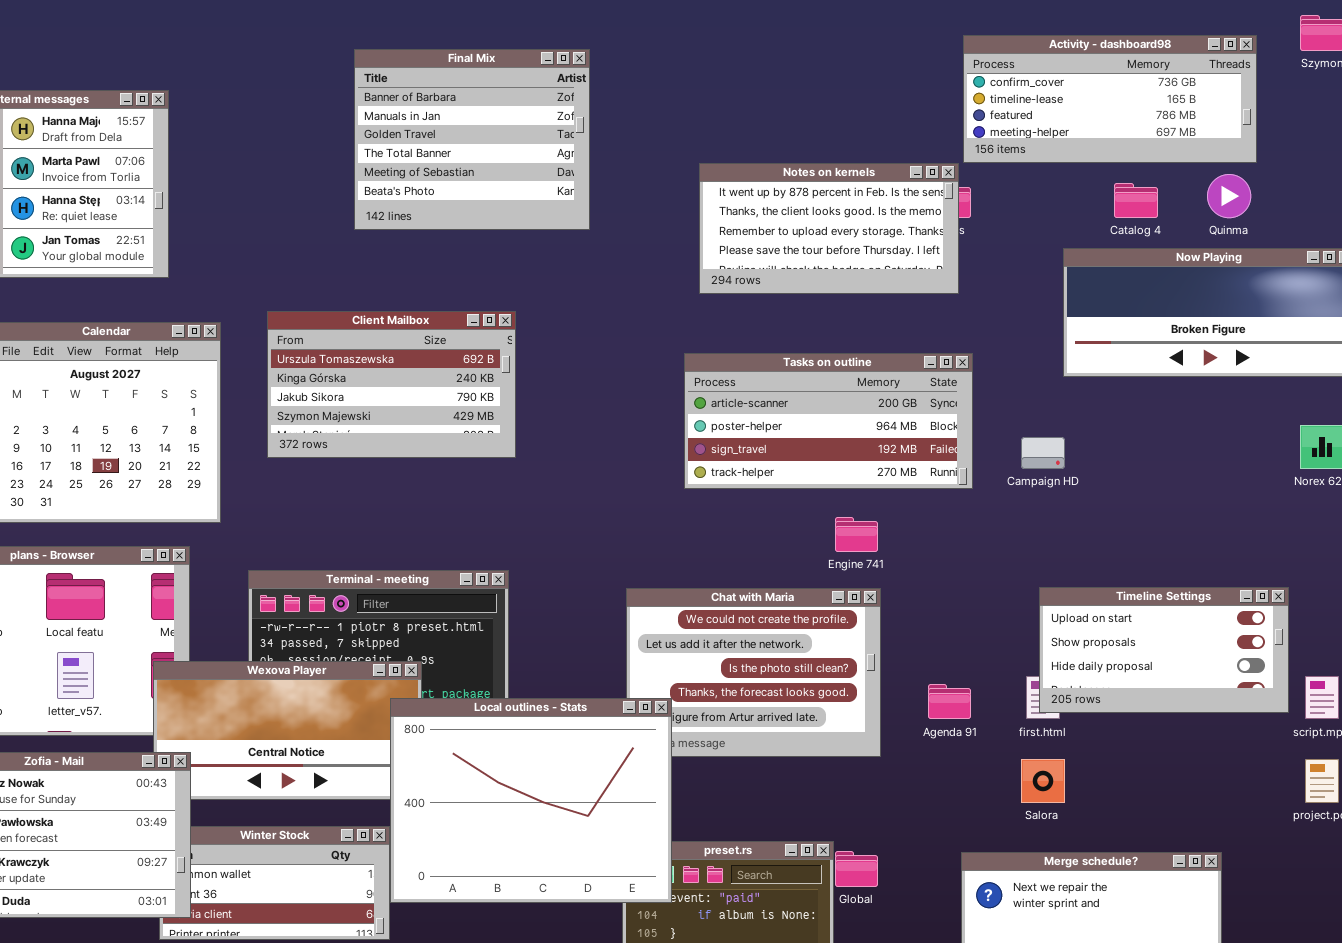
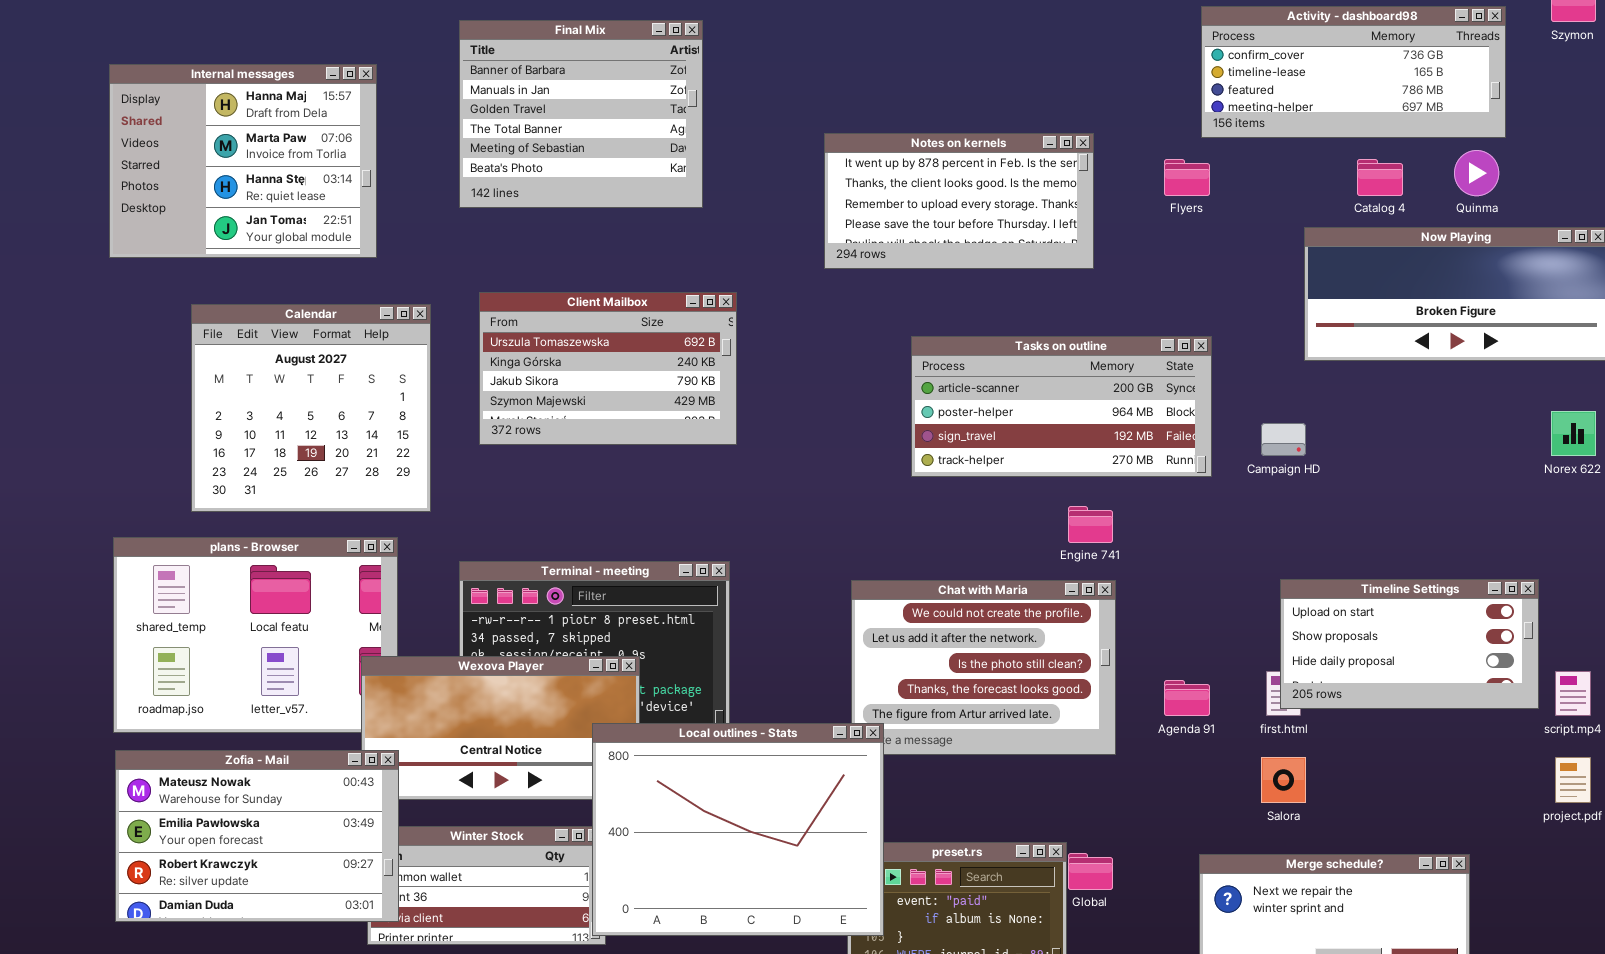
Final Mix: [354,49,590,230] -> [459,20,703,208], moved
Notes on kernels: [699,163,959,294] -> [824,133,1094,269], moved
Local outlines - Stats: [390,698,672,903] -> [592,723,884,936], moved

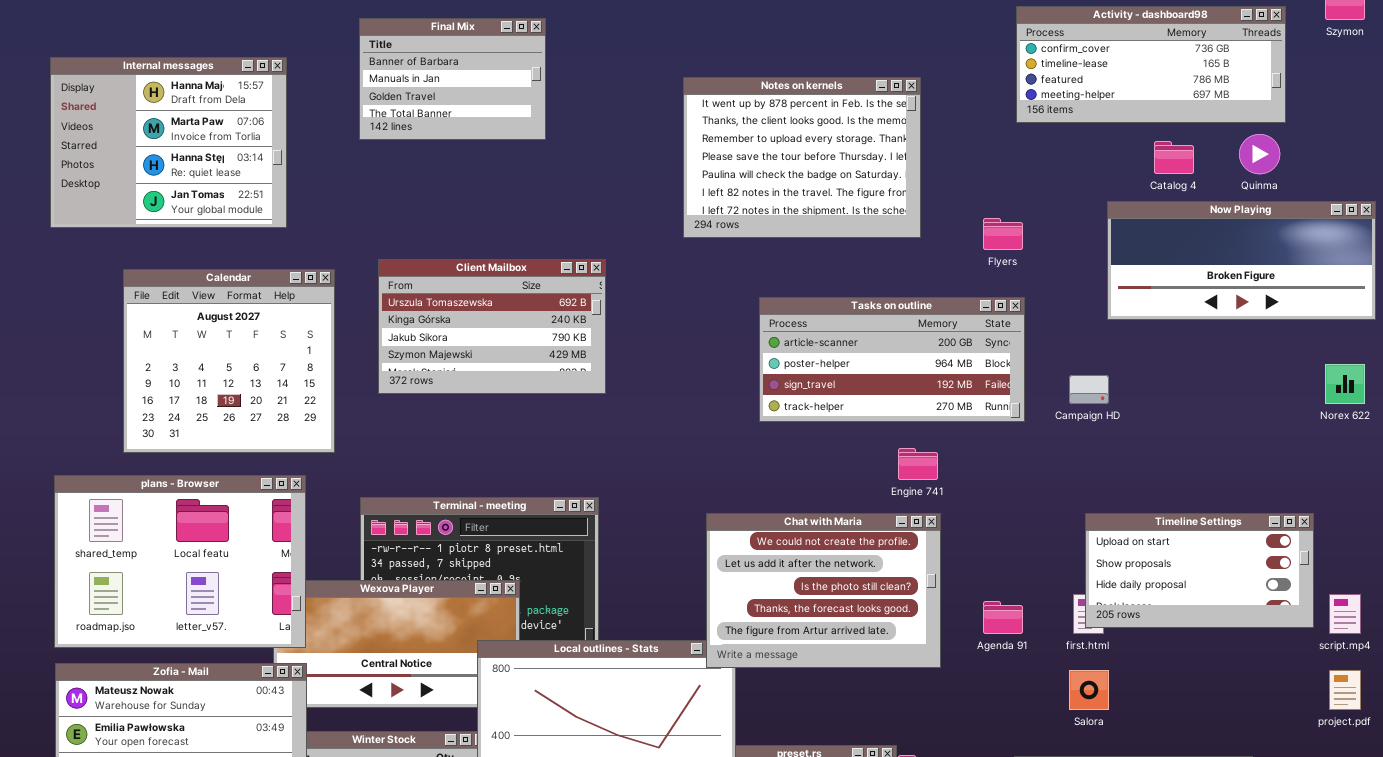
Final Mix: [459,20,703,208] -> [359,18,546,140], resized
Notes on kernels: [824,133,1094,269] -> [683,77,921,238], resized
Flyers: [1164,159,1210,196] -> [983,218,1023,250], moved
plans - Browser: [113,537,398,733] -> [54,475,306,648], raised
Chat with Maria: [851,580,1116,755] -> [706,513,941,668], raised

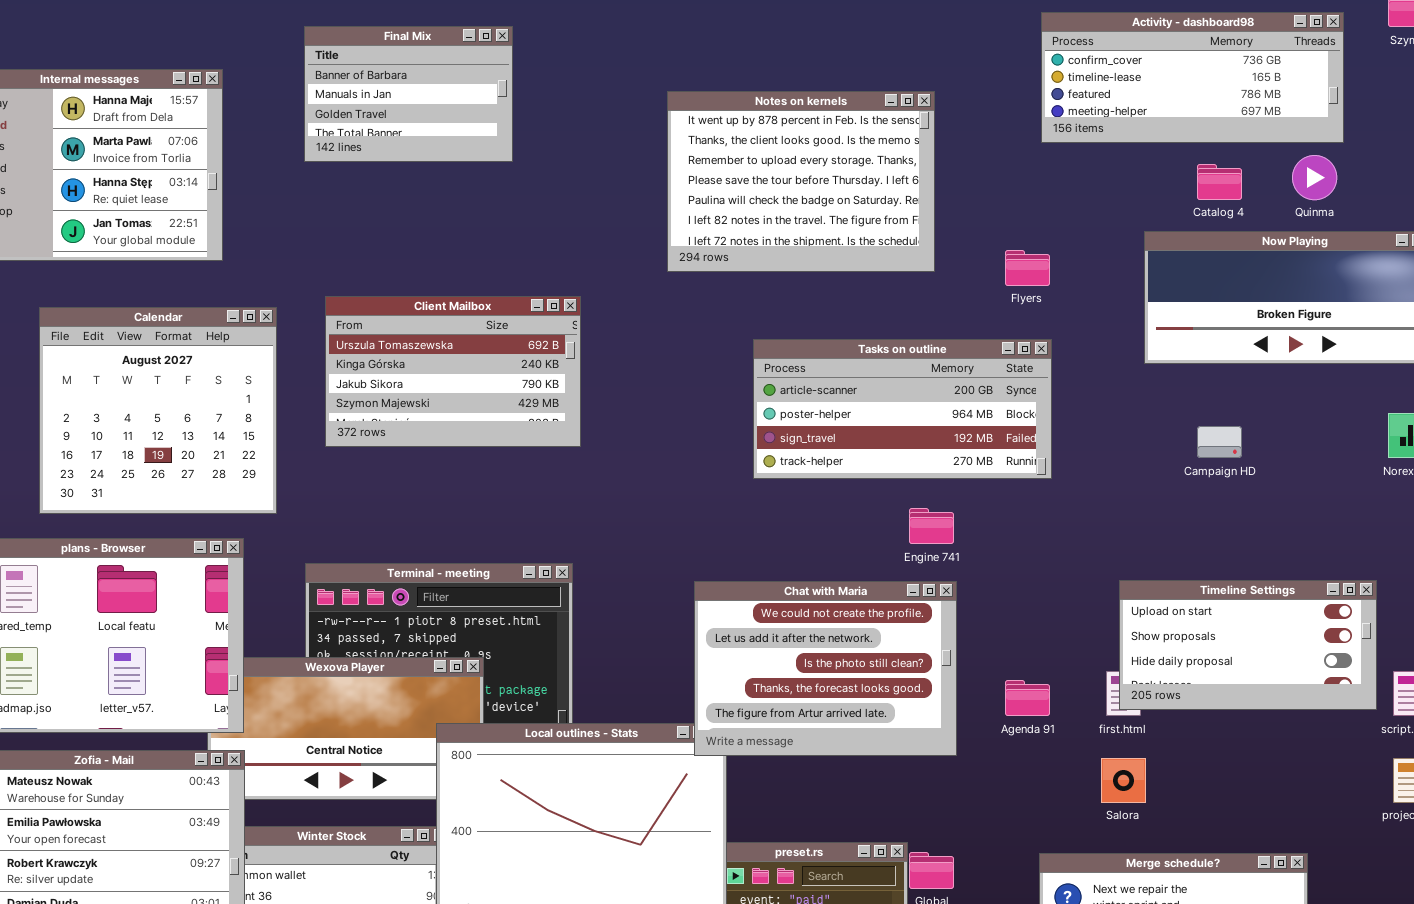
Campaign HD: [1069,375,1109,404] -> [1197,426,1242,458], moved

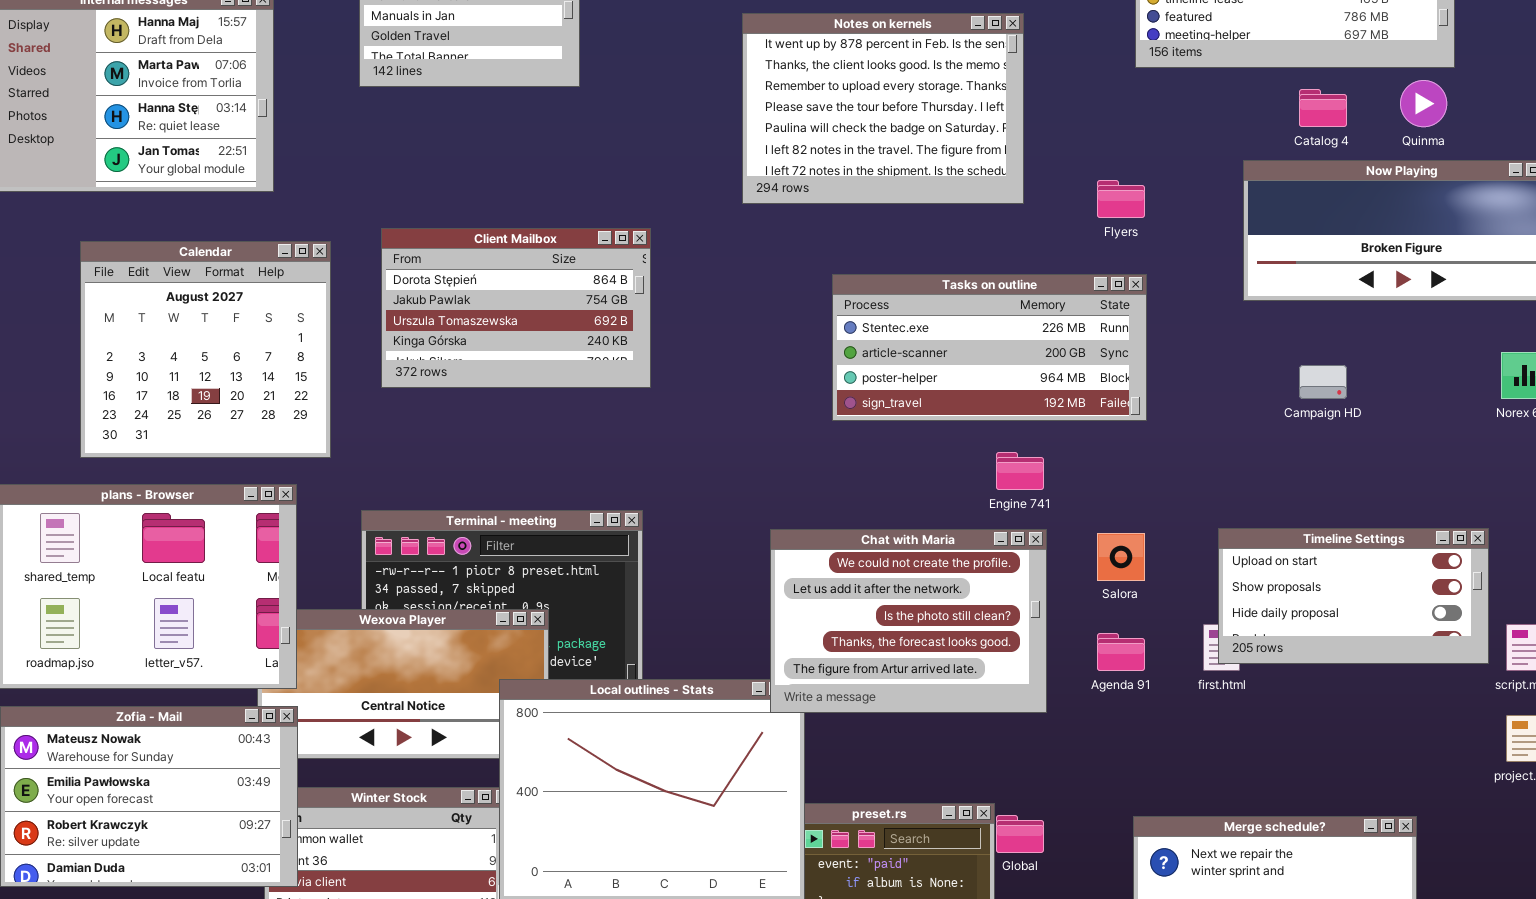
Client Mailbox: [325,296,581,447] -> [381,228,651,388], scrolled up 2 rows
Tasks on outline: [753,339,1052,479] -> [832,274,1147,421], scrolled up 1 row
Salora: [1101,758,1146,803] -> [1097,533,1145,581], moved

